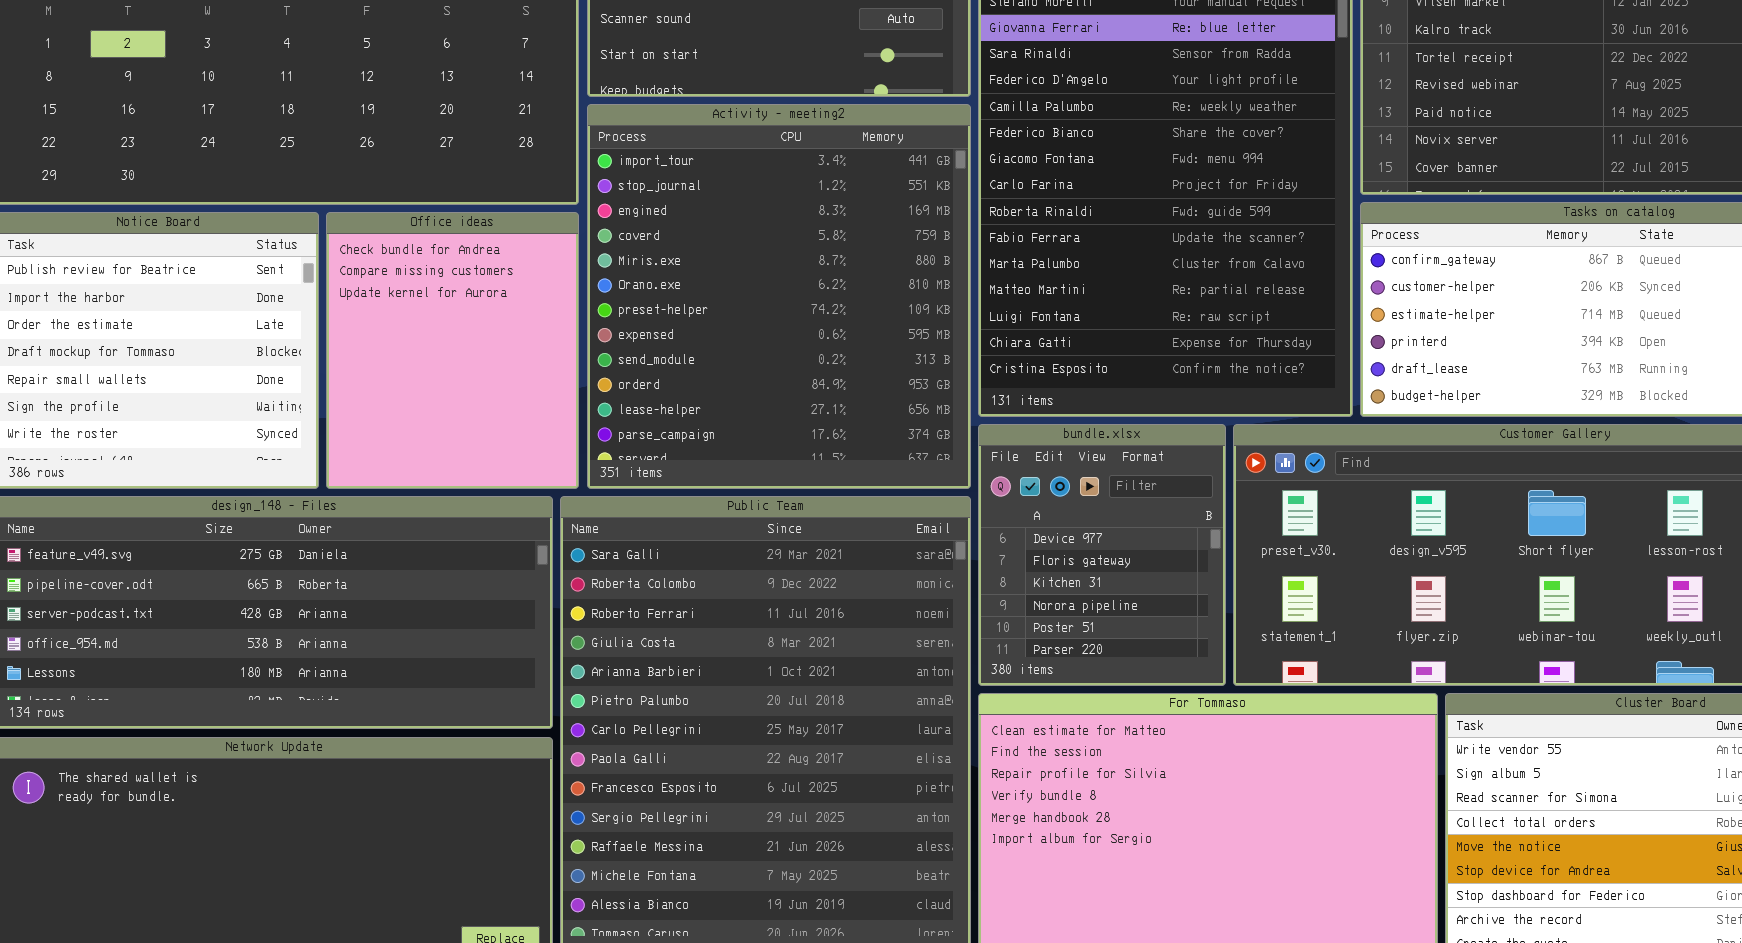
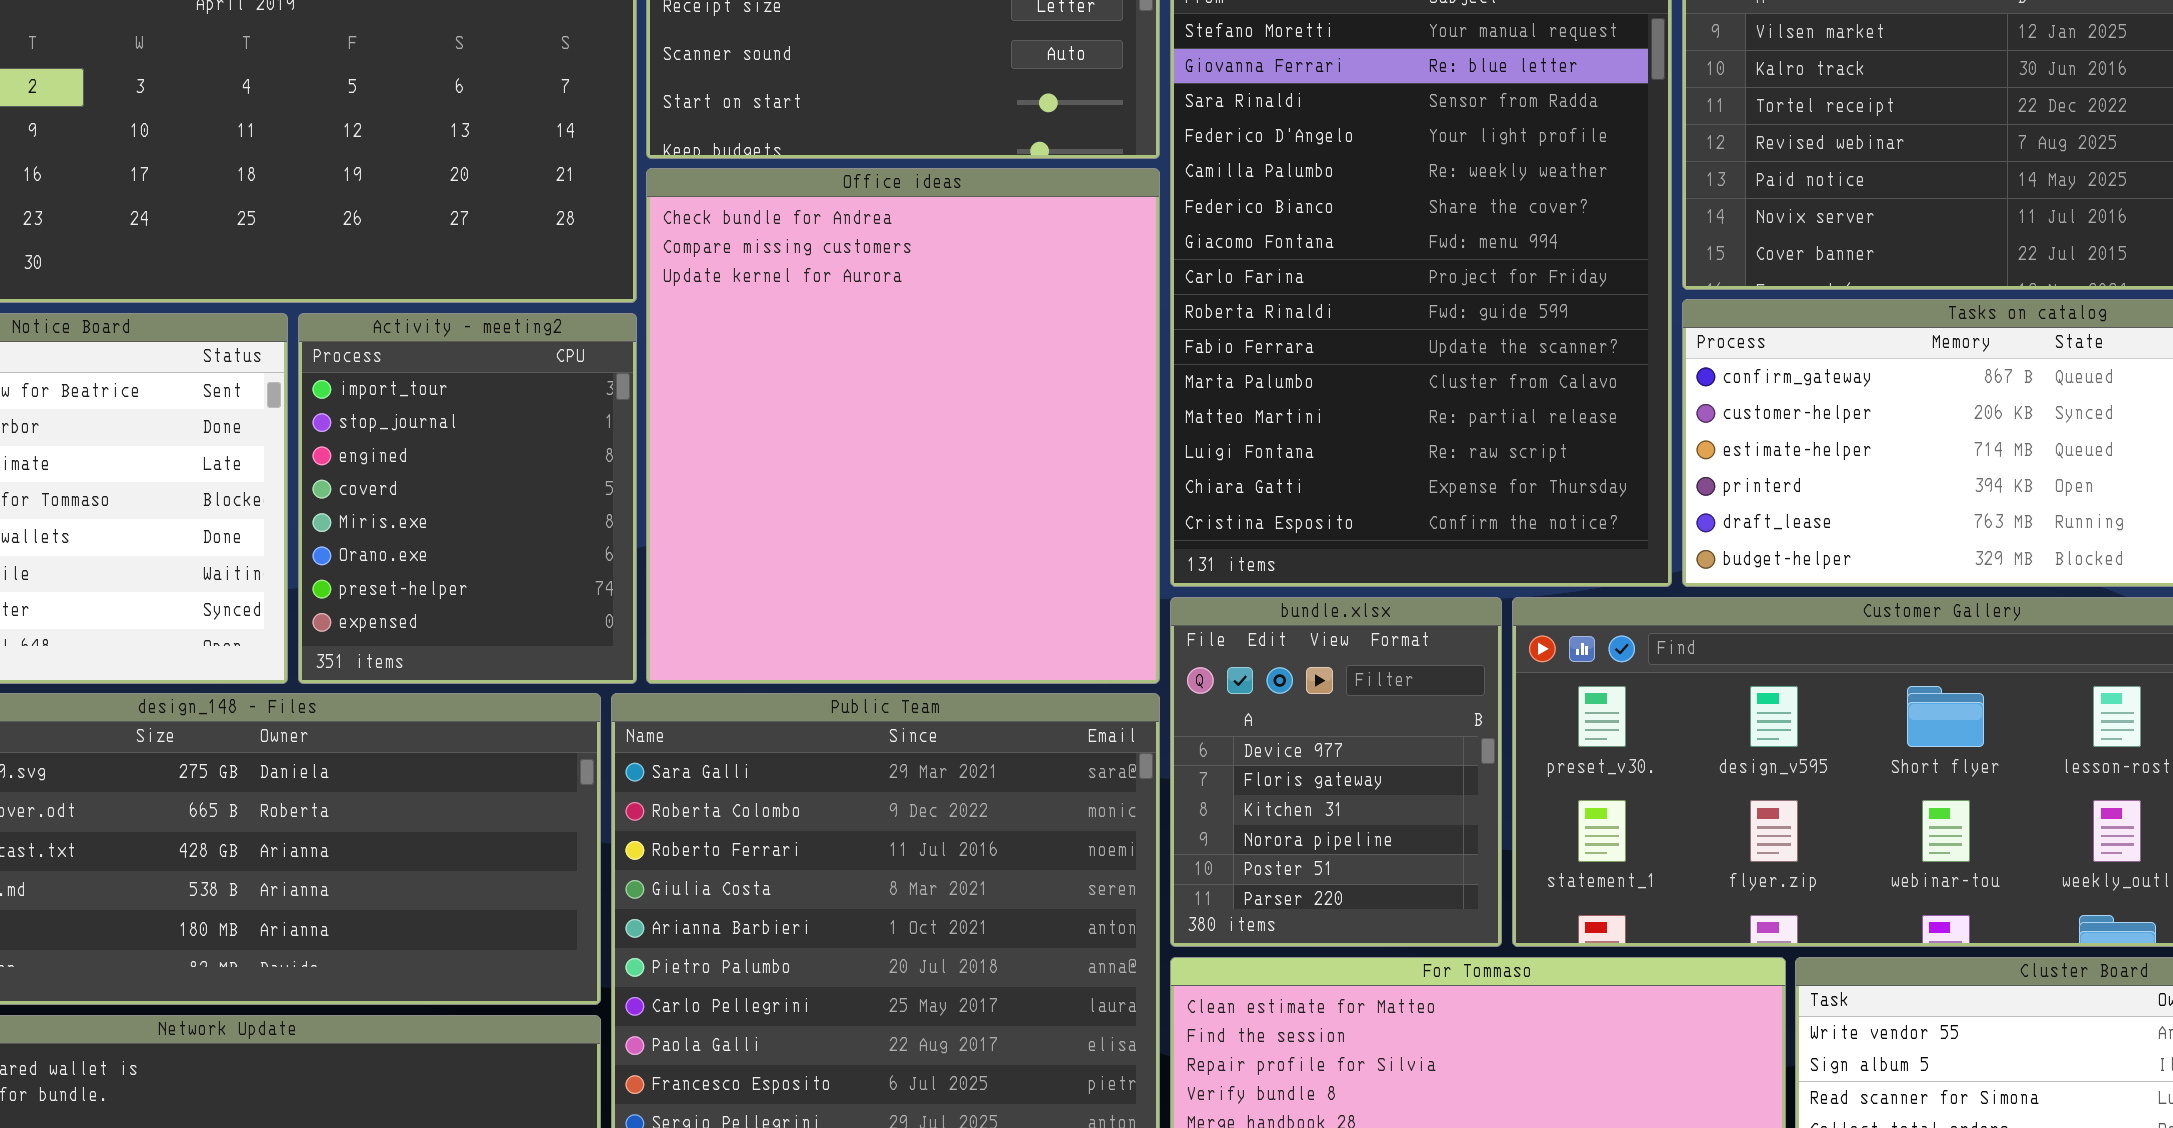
Activity - meeting2: [587,104,971,489] -> [298,313,637,684], moved, resized
Office ideas: [326,212,579,489] -> [646,168,1160,684], moved, resized

